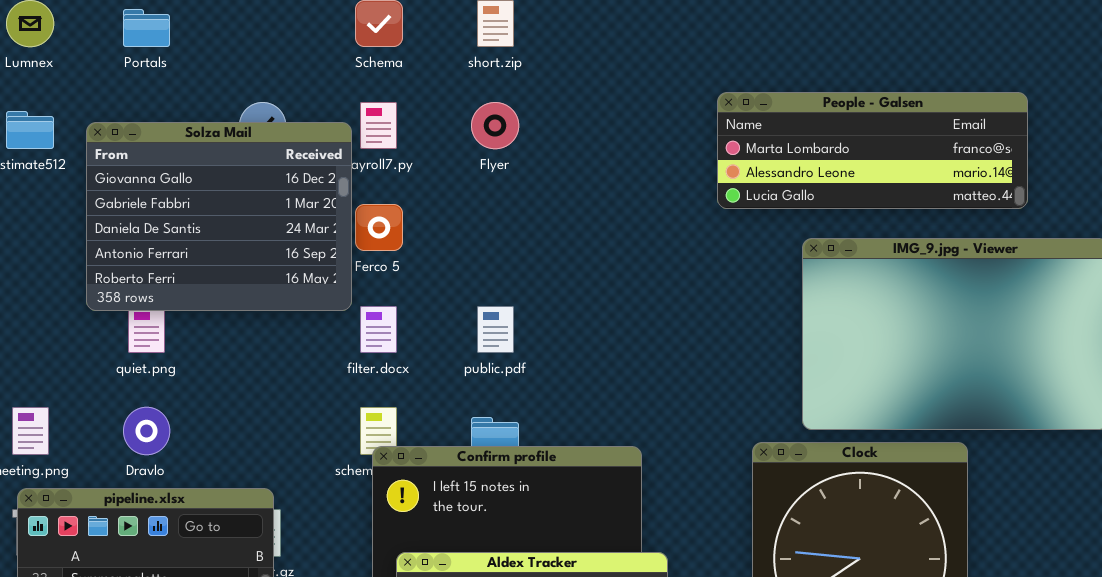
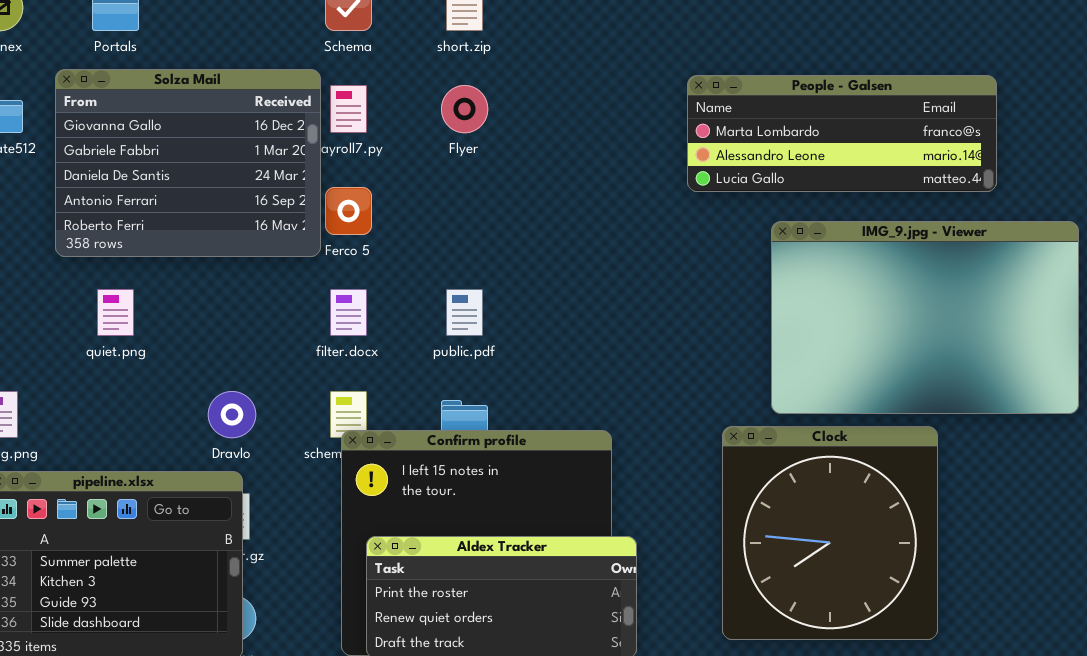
Solza Mail: [86,122,352,311] -> [55,69,321,257], moved
Dravlo: [123,407,170,455] -> [208,391,256,438], moved

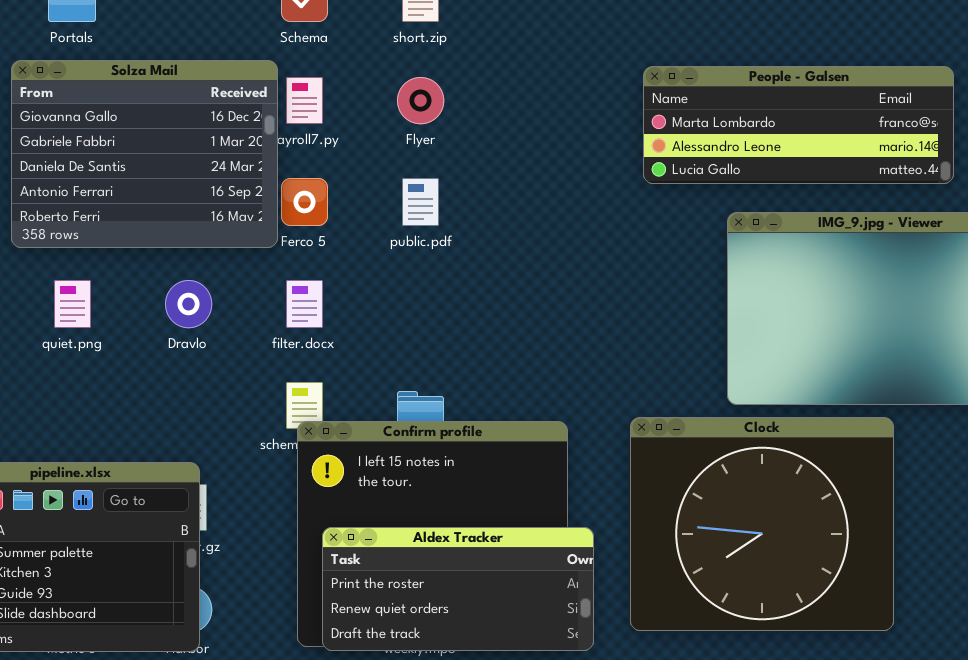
public.pdf: [446,289,483,336] -> [402,178,439,226], moved
Dravlo: [208,391,256,438] -> [165,280,212,328], moved
Clock: [722,426,938,640] -> [630,417,894,631], resized

